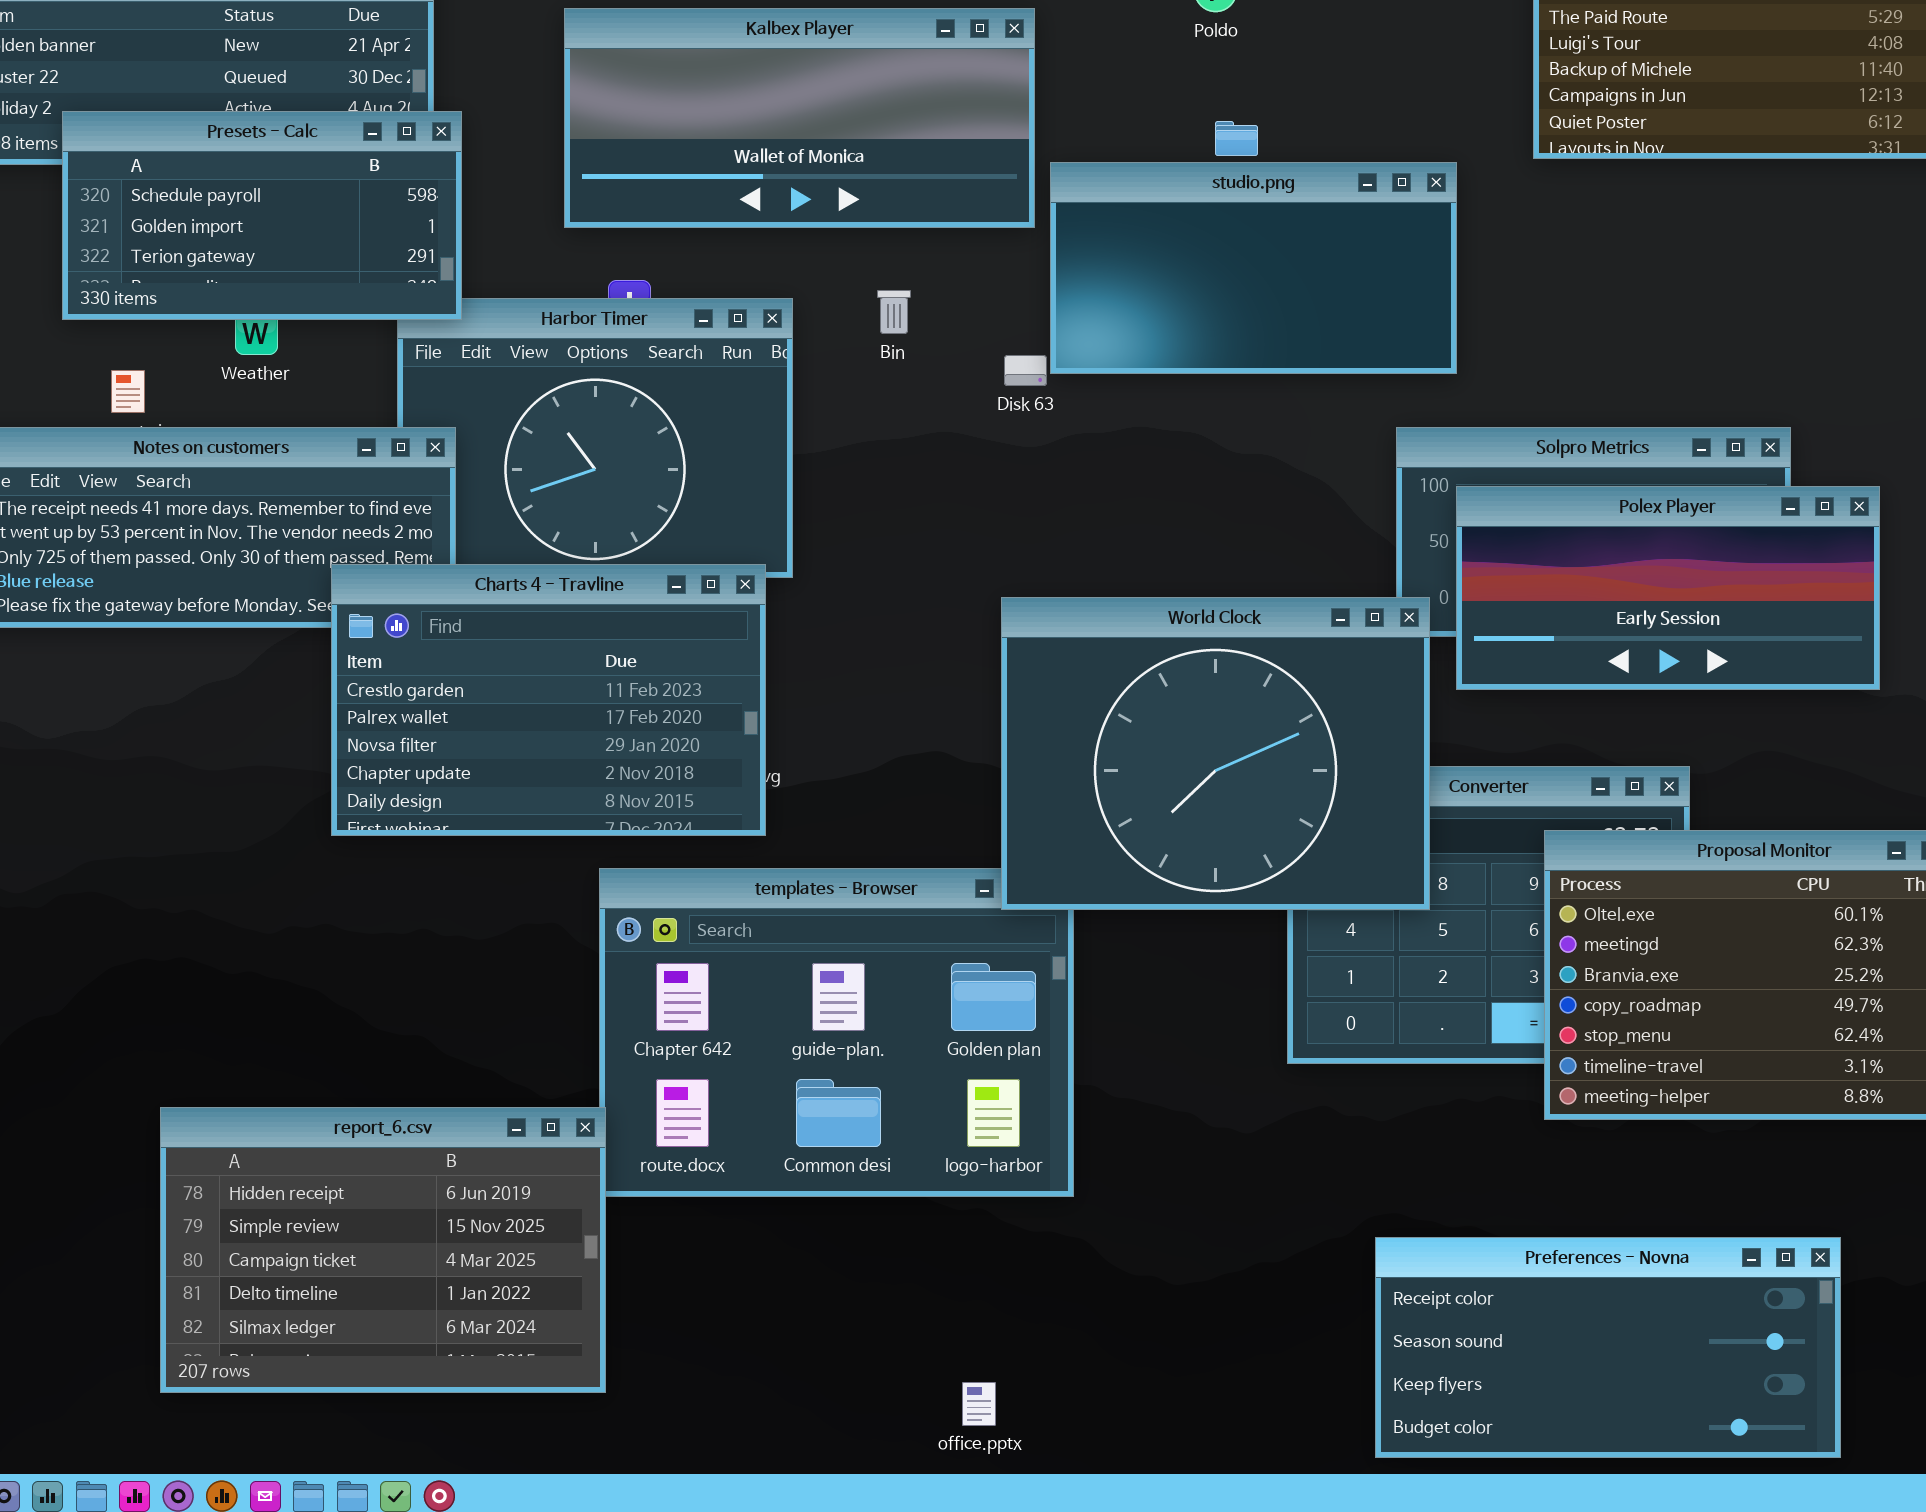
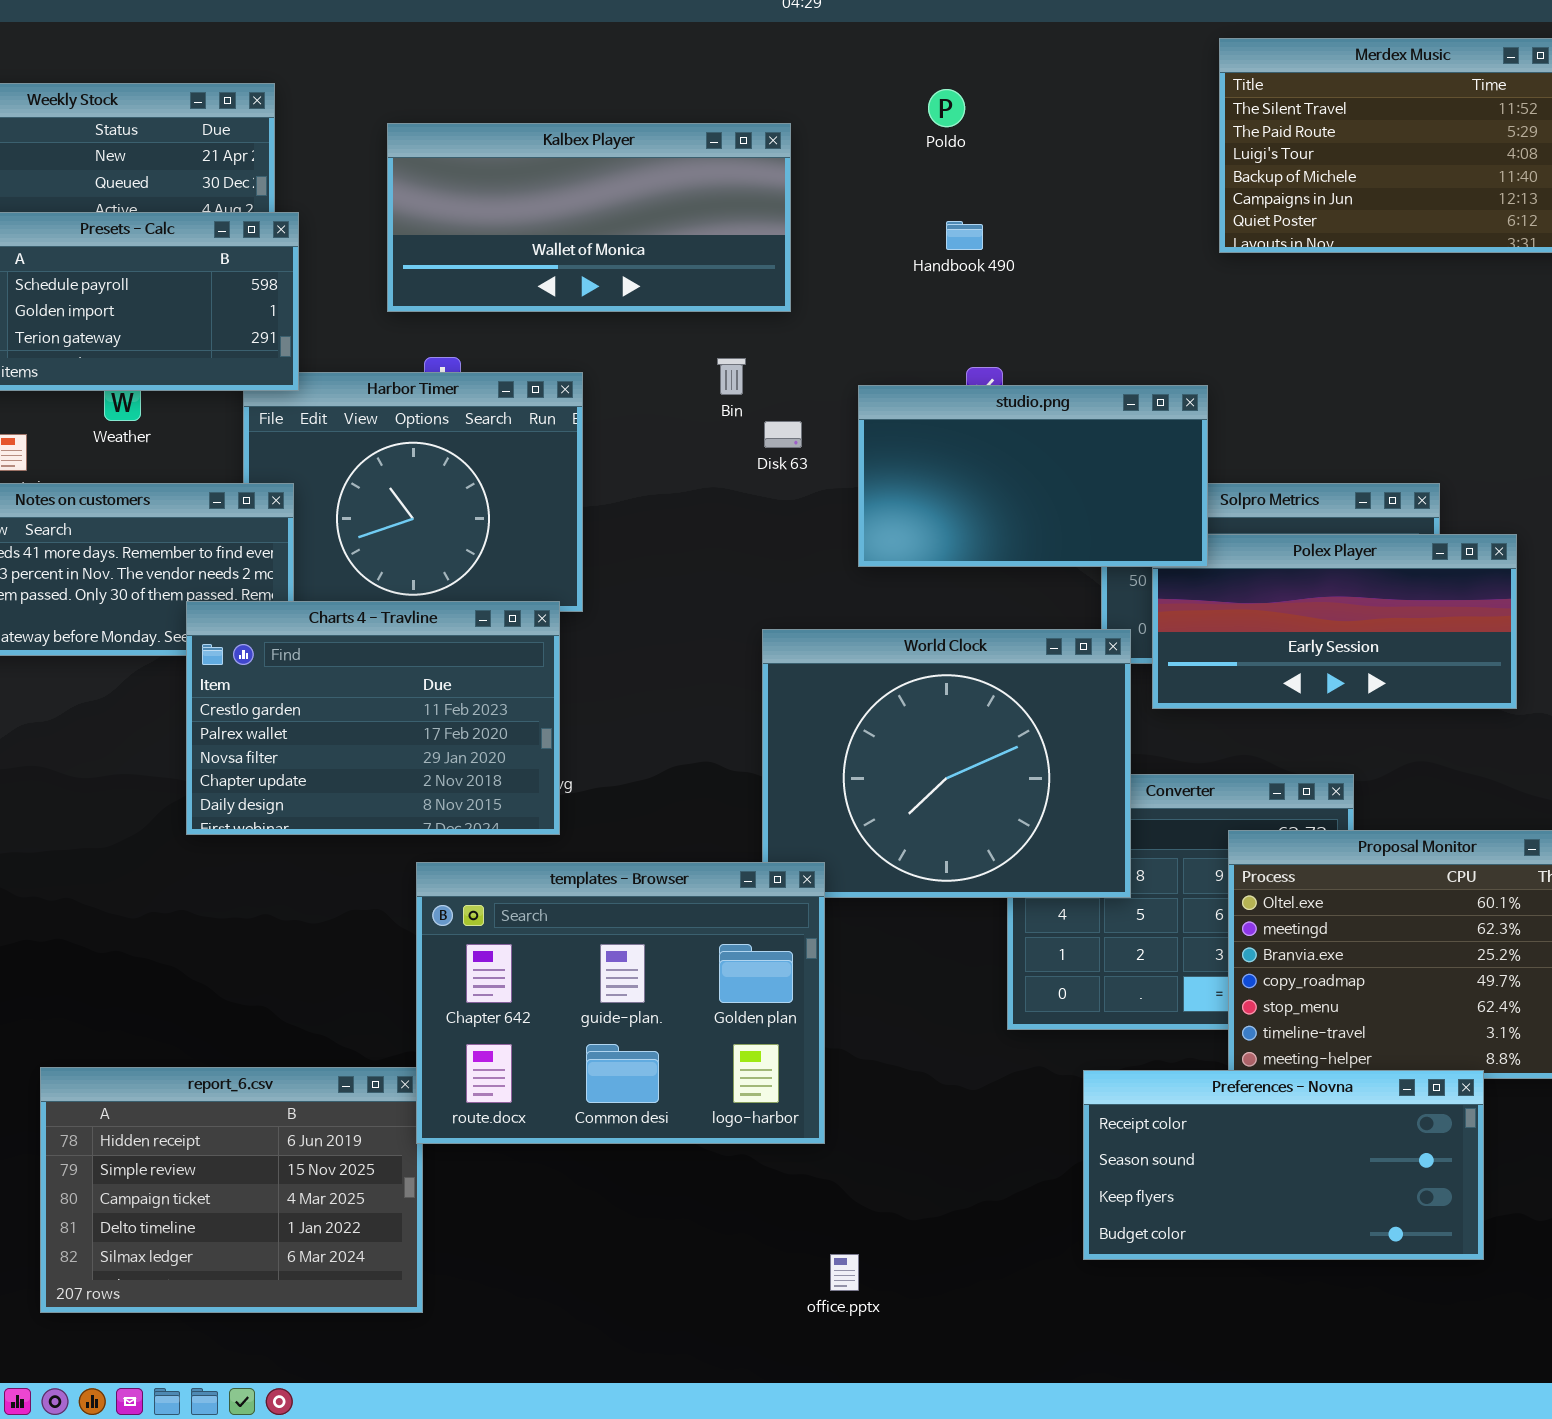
studio.png: [1050,162,1457,374] -> [858,385,1208,567], moved
Bin: [877,290,911,334] -> [717,358,746,395], moved
templates - Browser: [599,868,1074,1197] -> [416,862,825,1144], raised
Preferences - Novna: [1375,1237,1841,1458] -> [1083,1070,1484,1260], moved
office.pptx: [962,1382,996,1426] -> [830,1254,859,1291], moved

